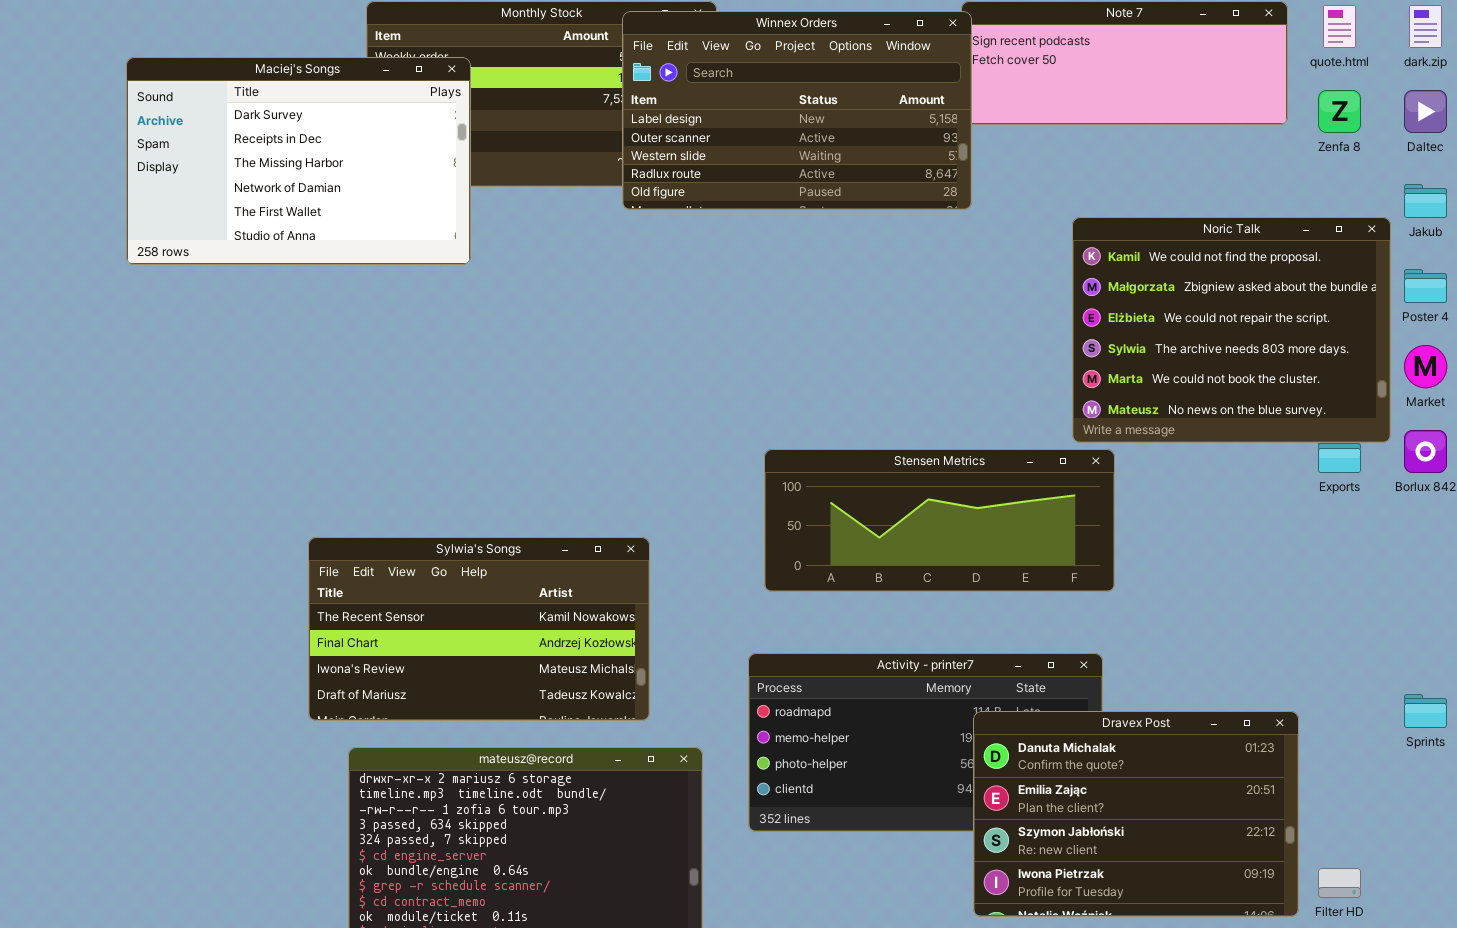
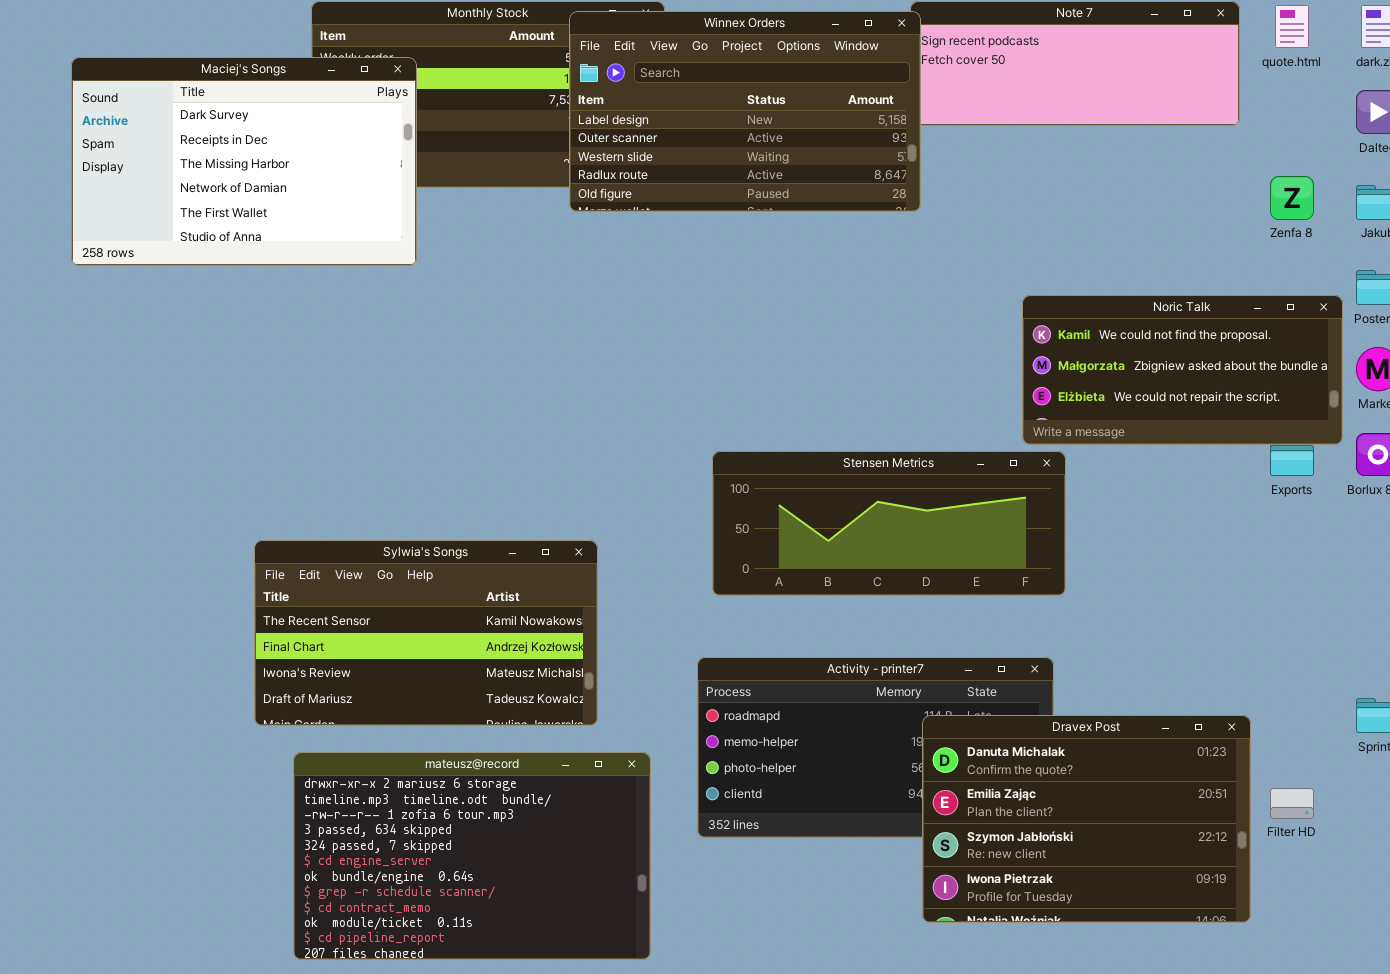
Zenfa 8: [1318,90,1361,133] -> [1270,176,1314,220], moved
Noric Talk: [1072,217,1391,443] -> [1022,295,1343,445], resized
Filter HD: [1318,868,1361,898] -> [1270,788,1314,819], moved

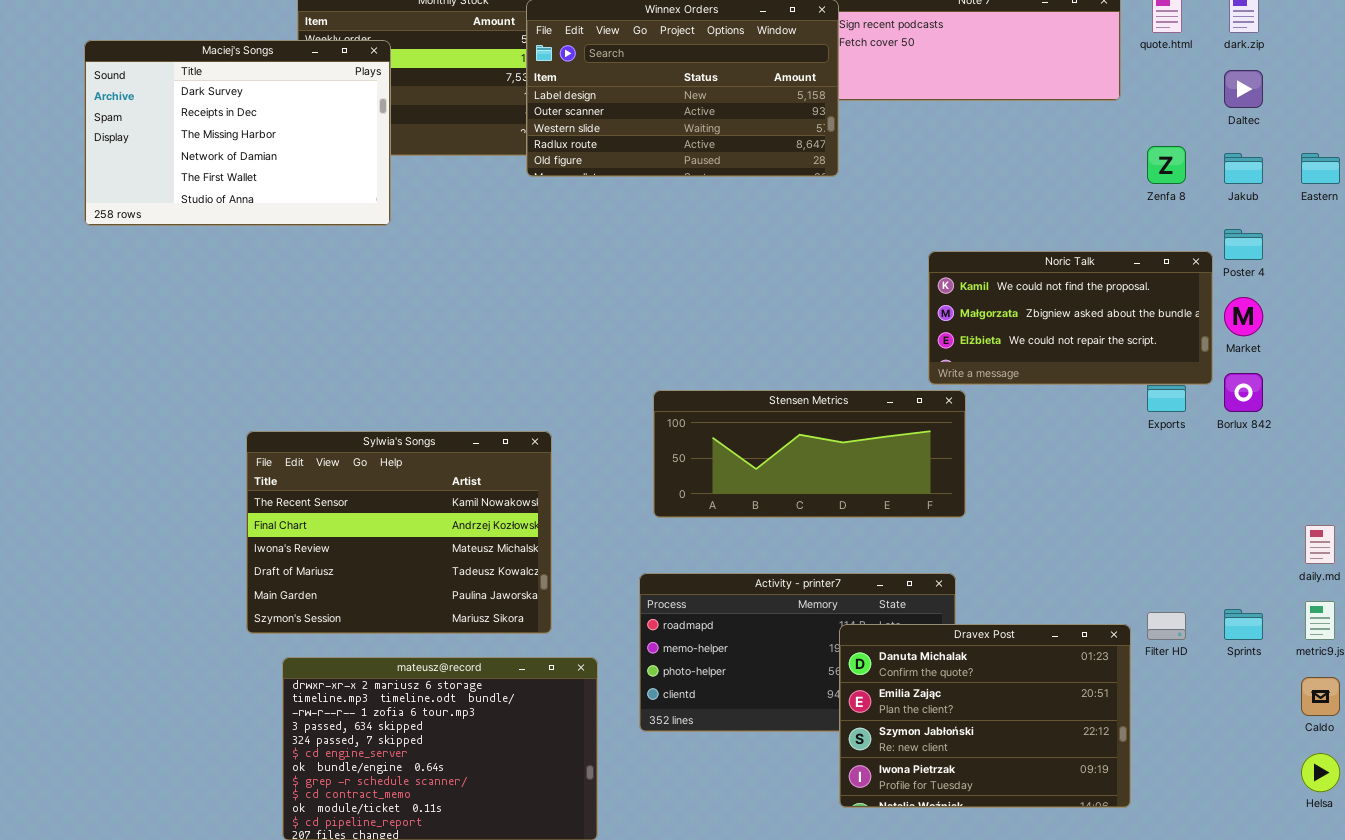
Sylwia's Songs: [254,540,598,726] -> [246,431,552,634], resized
Filter HD: [1270,788,1314,819] -> [1147,612,1186,640], moved

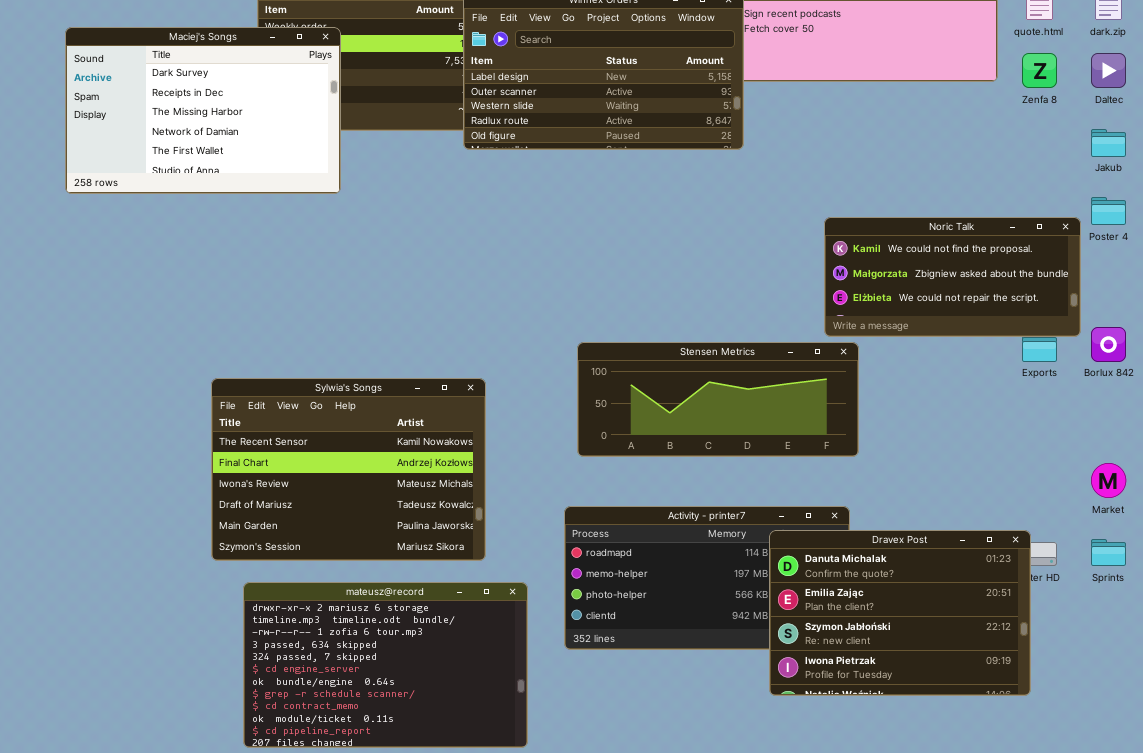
Zenfa 8: [1147,146,1186,184] -> [1022,53,1057,88], moved
Market: [1224,297,1263,336] -> [1091,463,1126,498], moved
Dravex Post: [839,624,1131,808] -> [769,530,1031,696], moved

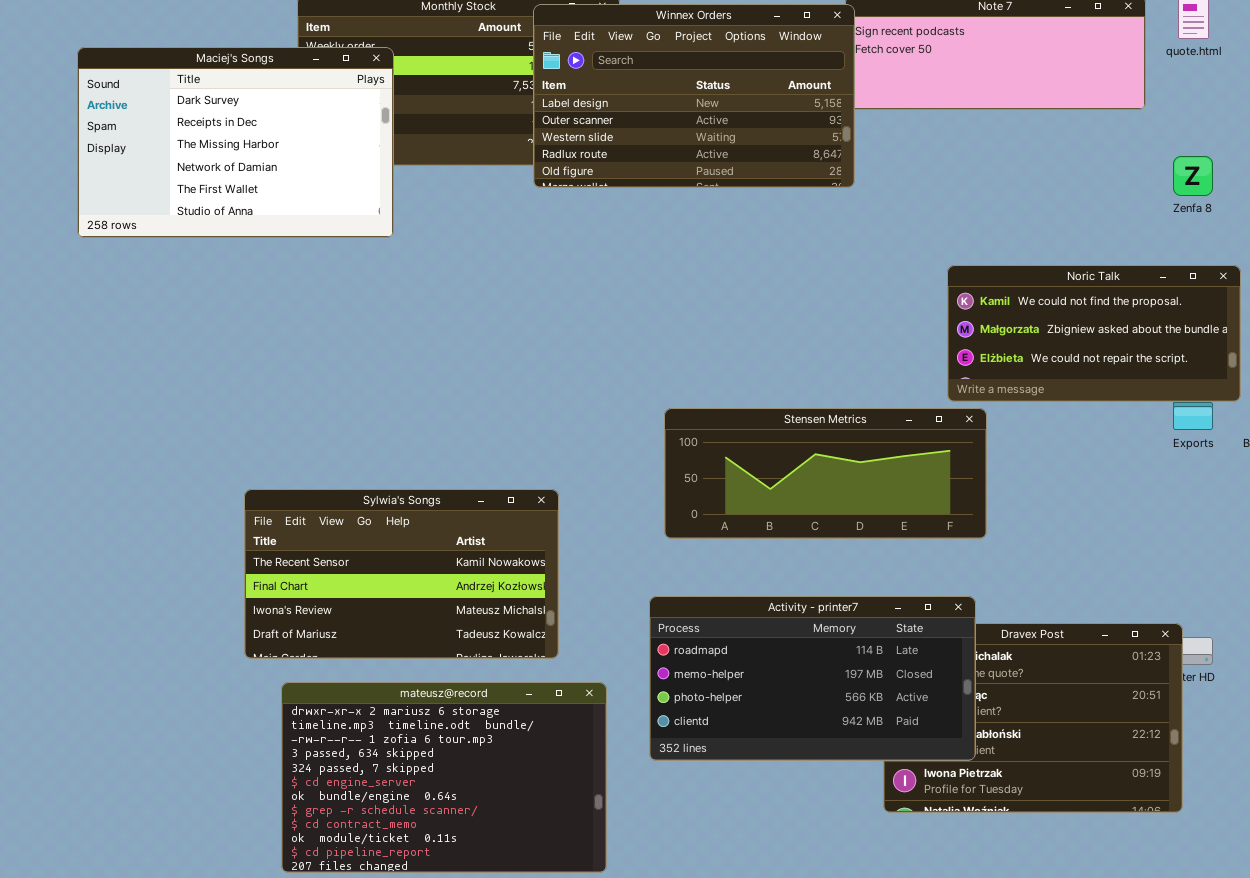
Zenfa 8: [1022,53,1057,88] -> [1173,156,1213,196], moved
Sylwia's Songs: [211,378,486,561] -> [244,489,559,659], resized
Activity - printer7: [564,506,850,650] -> [649,596,976,761], raised

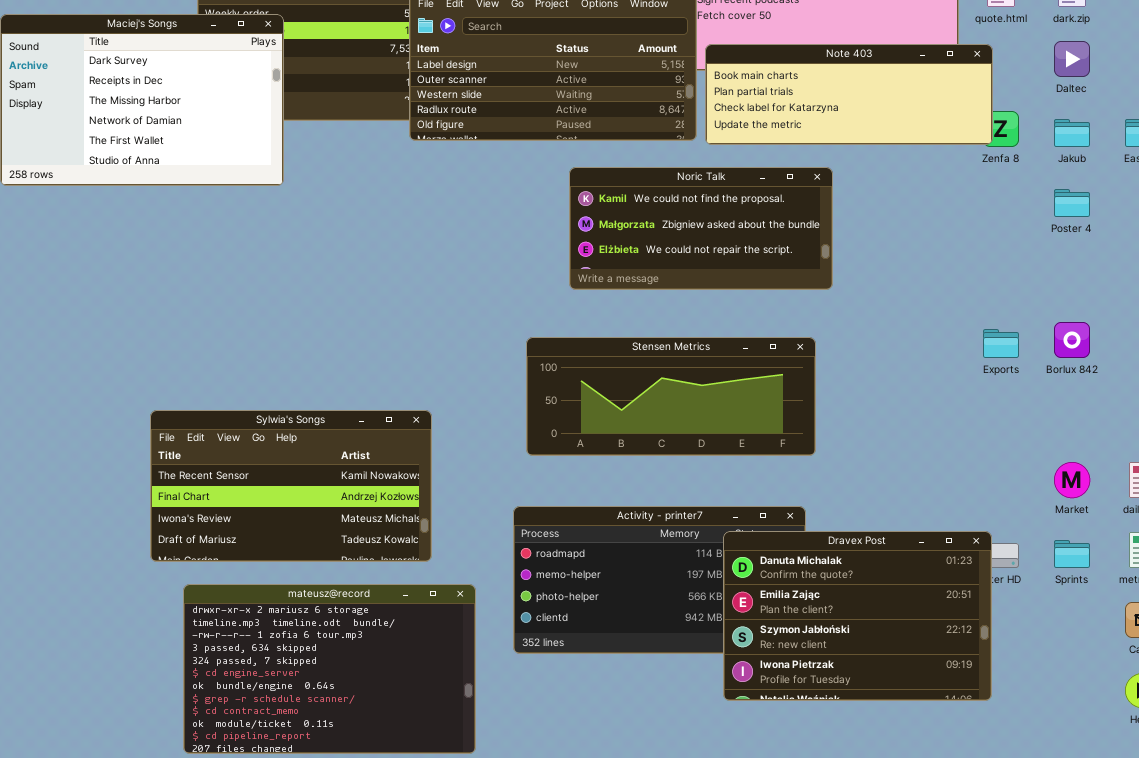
Note 403: none -> [705,44,993,145], opened
Noric Talk: [947,265,1241,402] -> [569,167,833,290], moved
Dravex Post: [883,623,1183,813] -> [723,531,992,701], raised

